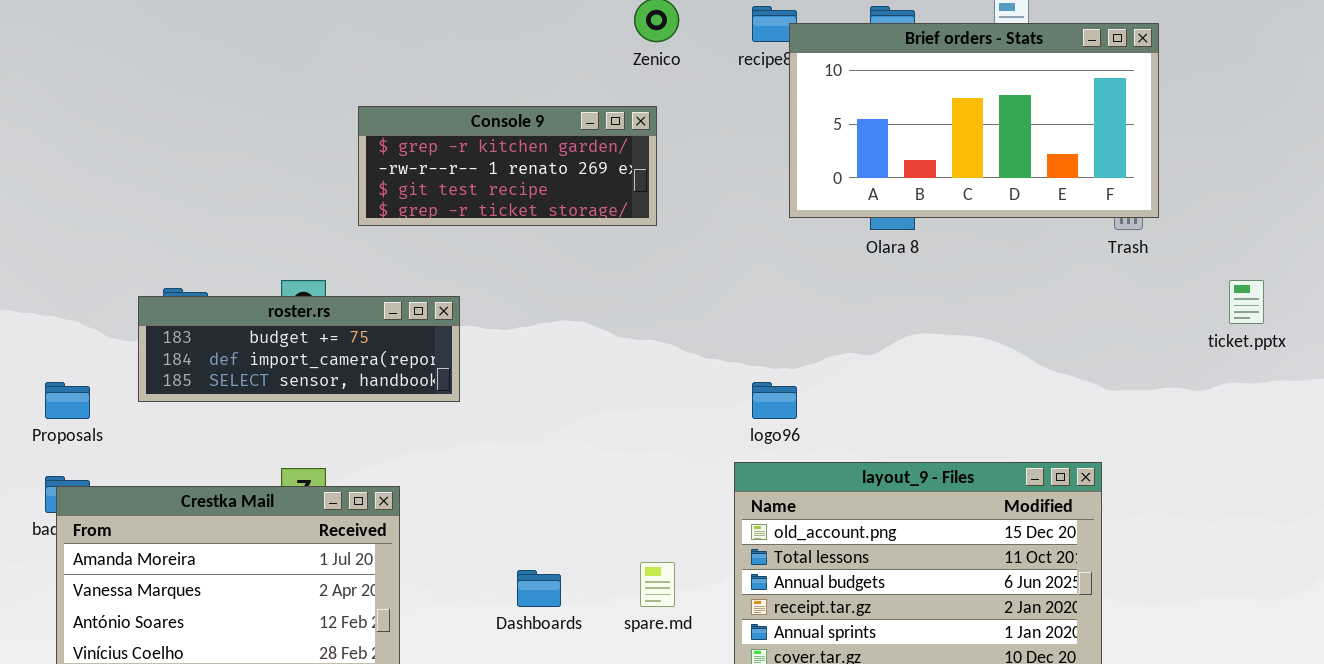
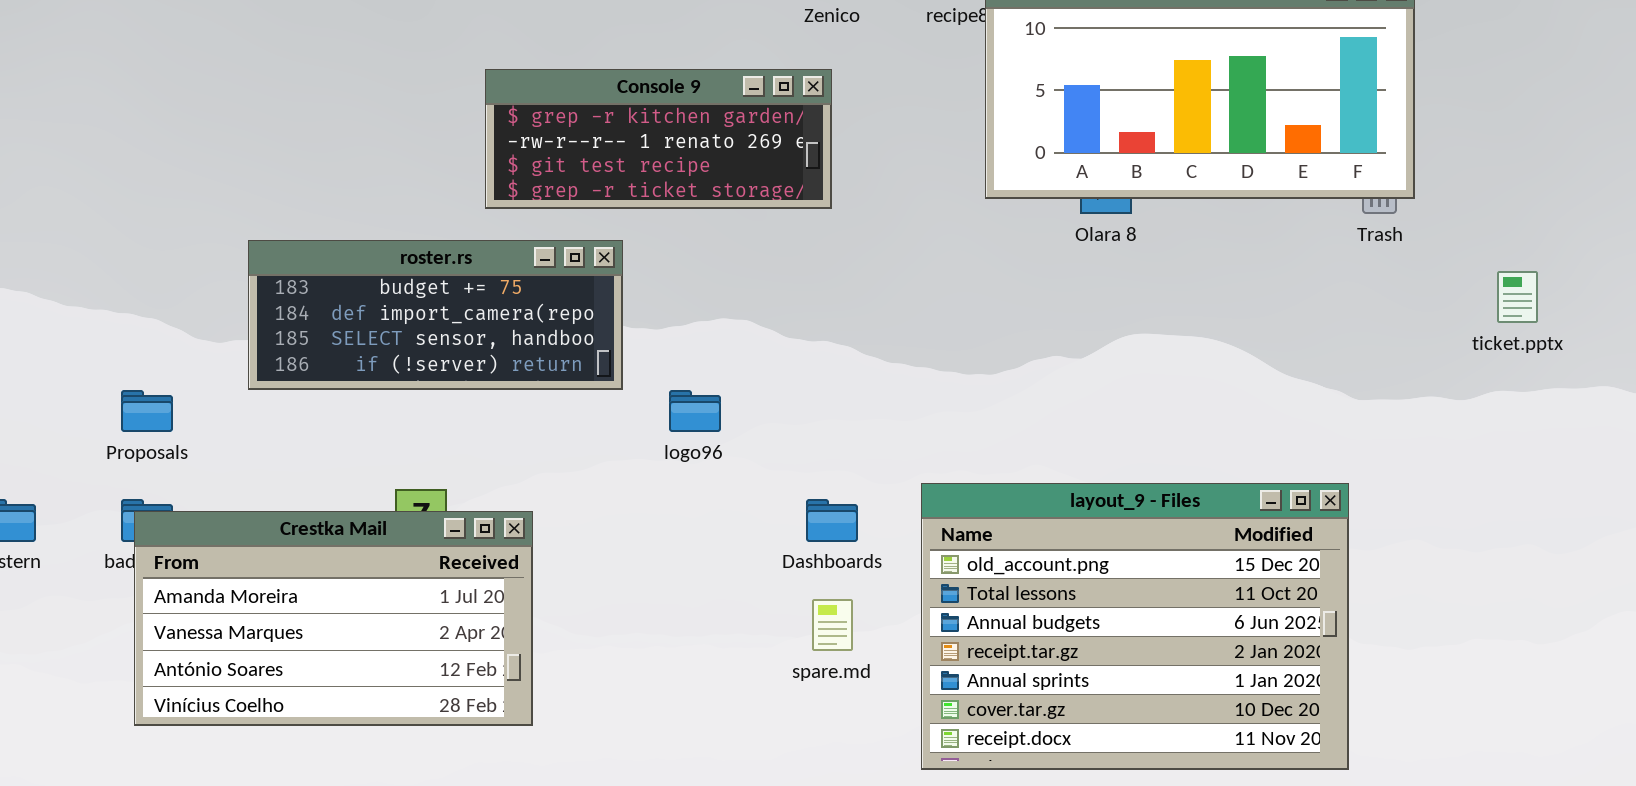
roster.rs: [138,296,460,402] -> [248,240,623,390], moved, resized
logo96: [752,382,797,419] -> [669,390,721,432], moved
Dashboards: [517,570,561,607] -> [806,499,858,542], moved

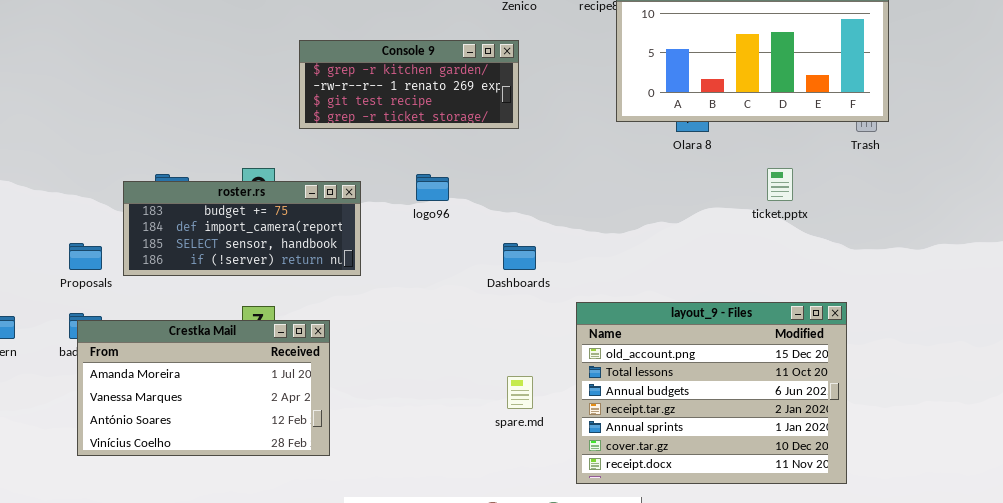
roster.rs: [248,240,623,390] -> [123,181,361,276], moved
ticket.pptx: [1497,271,1538,323] -> [767,168,793,201], moved
logo96: [669,390,721,432] -> [416,174,449,201], moved
Dashboards: [806,499,858,542] -> [503,243,536,270], moved

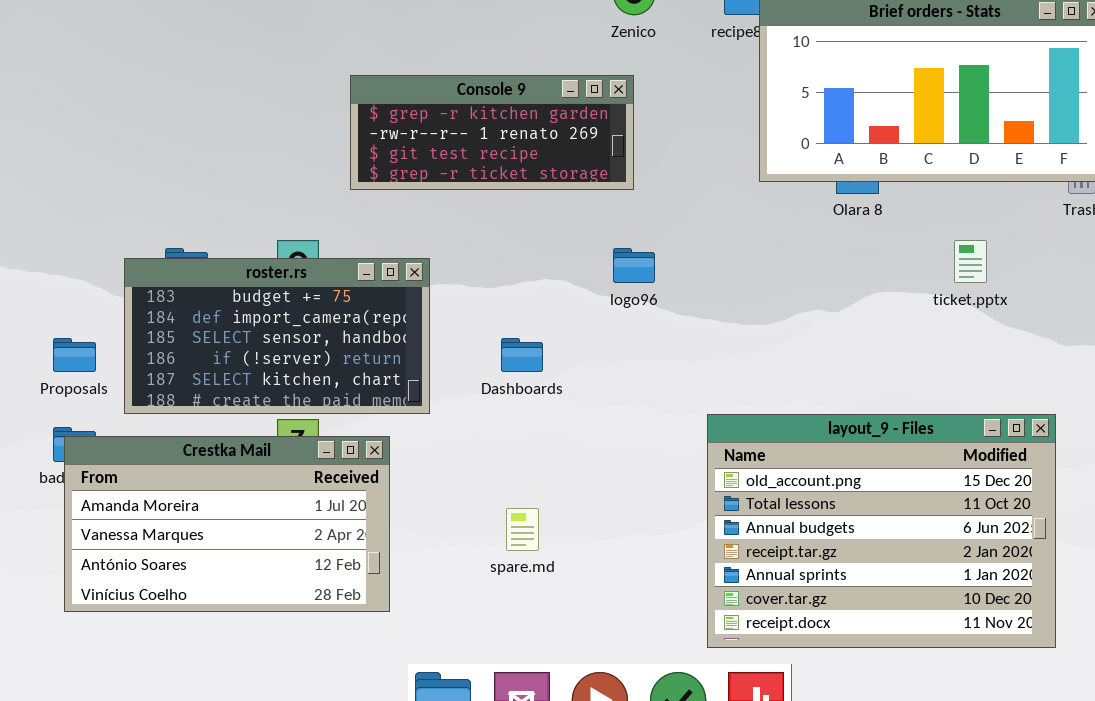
logo96: [416,174,449,201] -> [613,248,655,283], moved
roster.rs: [123,181,361,276] -> [124,258,430,414], resized
Dashboards: [503,243,536,270] -> [501,338,543,372], moved
spare.md: [507,376,533,409] -> [506,508,539,551], moved

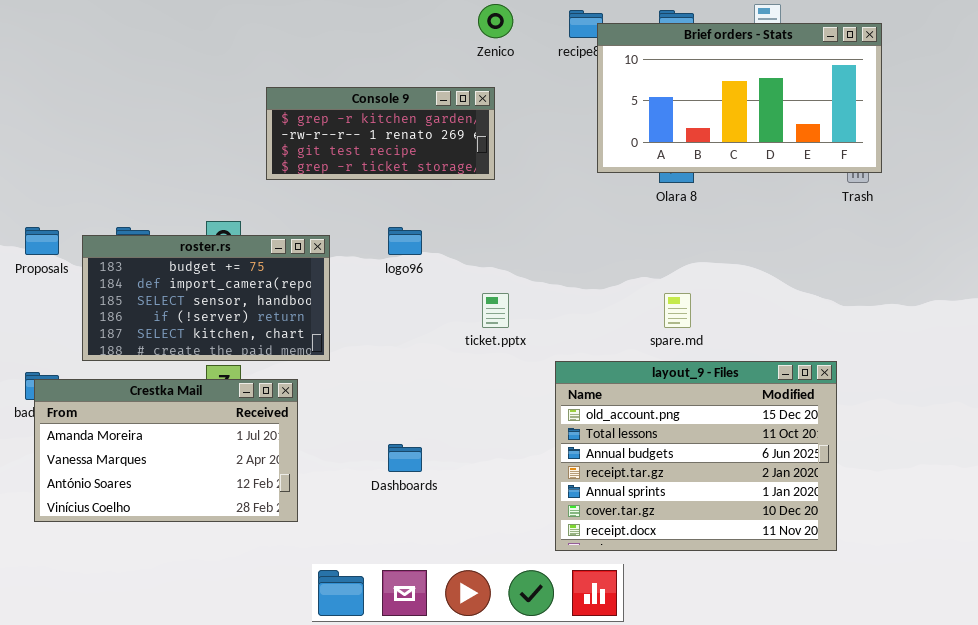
ticket.pptx: [954,240,987,283] -> [482,293,509,328], moved
logo96: [613,248,655,283] -> [388,227,422,255], moved
Proposals: [53,338,96,372] -> [25,227,59,255], moved
Dashboards: [501,338,543,372] -> [388,444,422,472], moved
spare.md: [506,508,539,551] -> [664,293,691,328], moved

